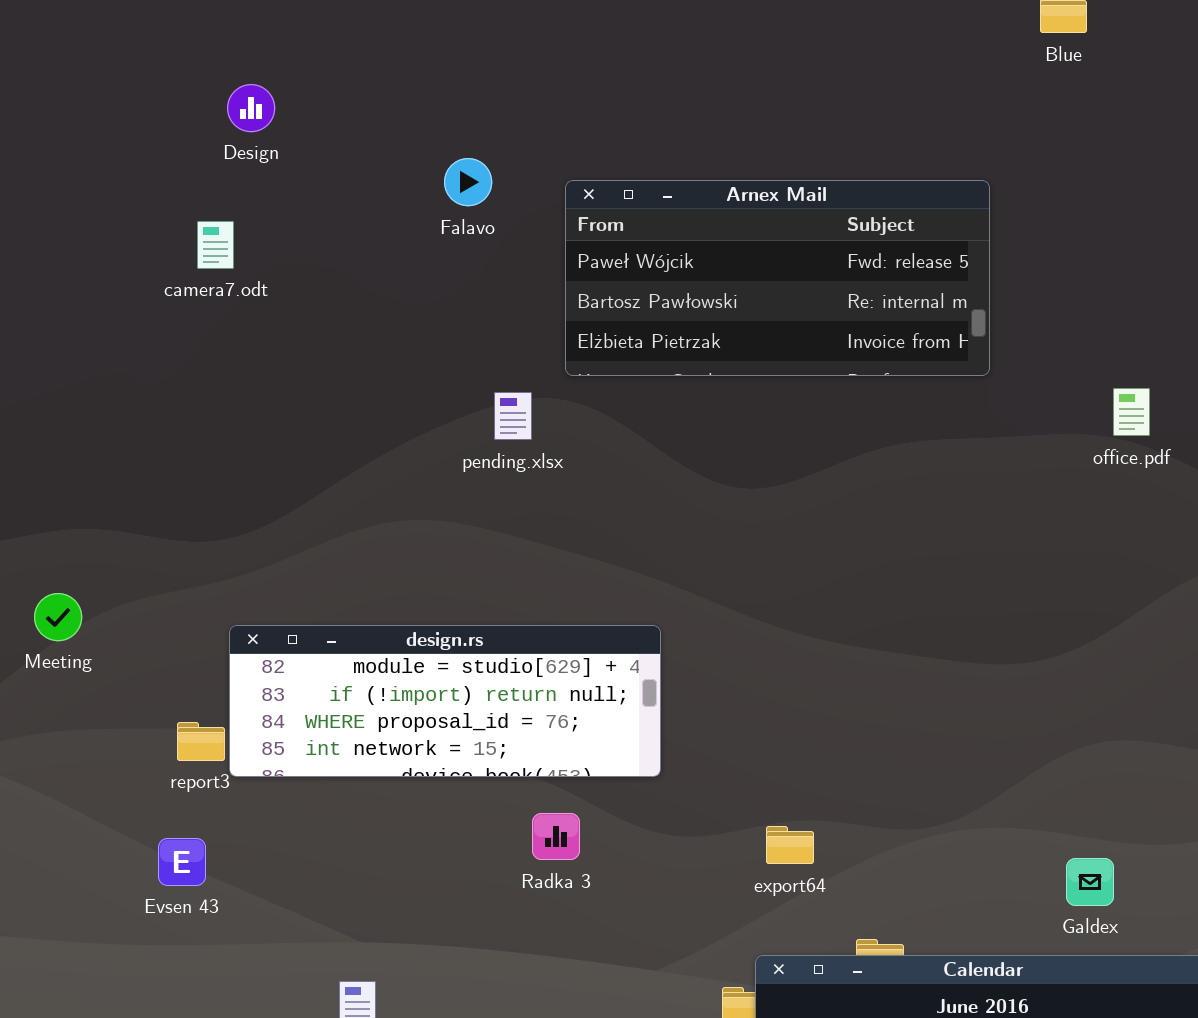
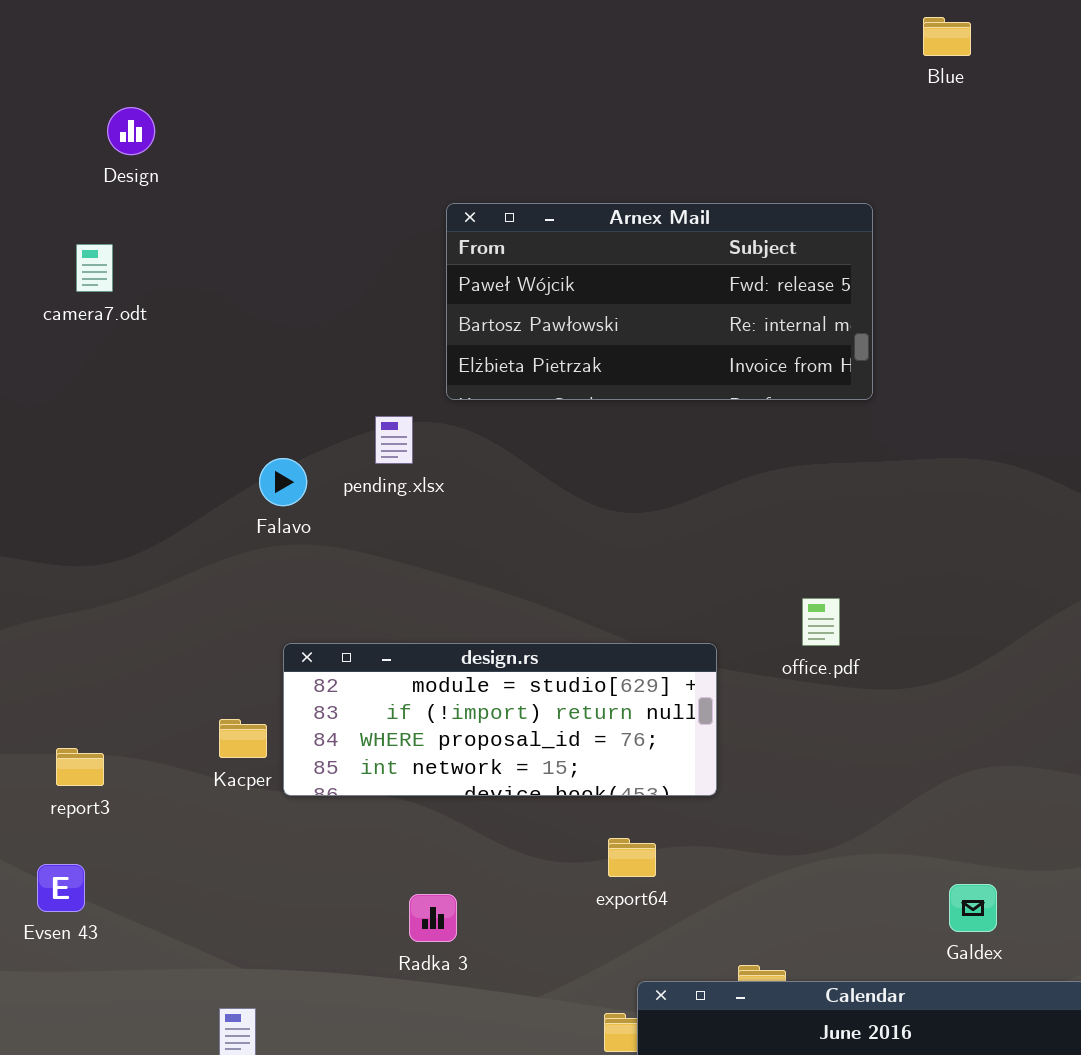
Falavo: [444,158,492,206] -> [259,458,307,506], moved
office.pdf: [1113,388,1150,436] -> [802,598,840,646], moved
design.rs: [229,625,661,777] -> [283,643,717,796], moved
Radka 3: [532,813,580,860] -> [409,894,457,942], moved
export64: [766,826,814,864] -> [608,838,656,877], moved

